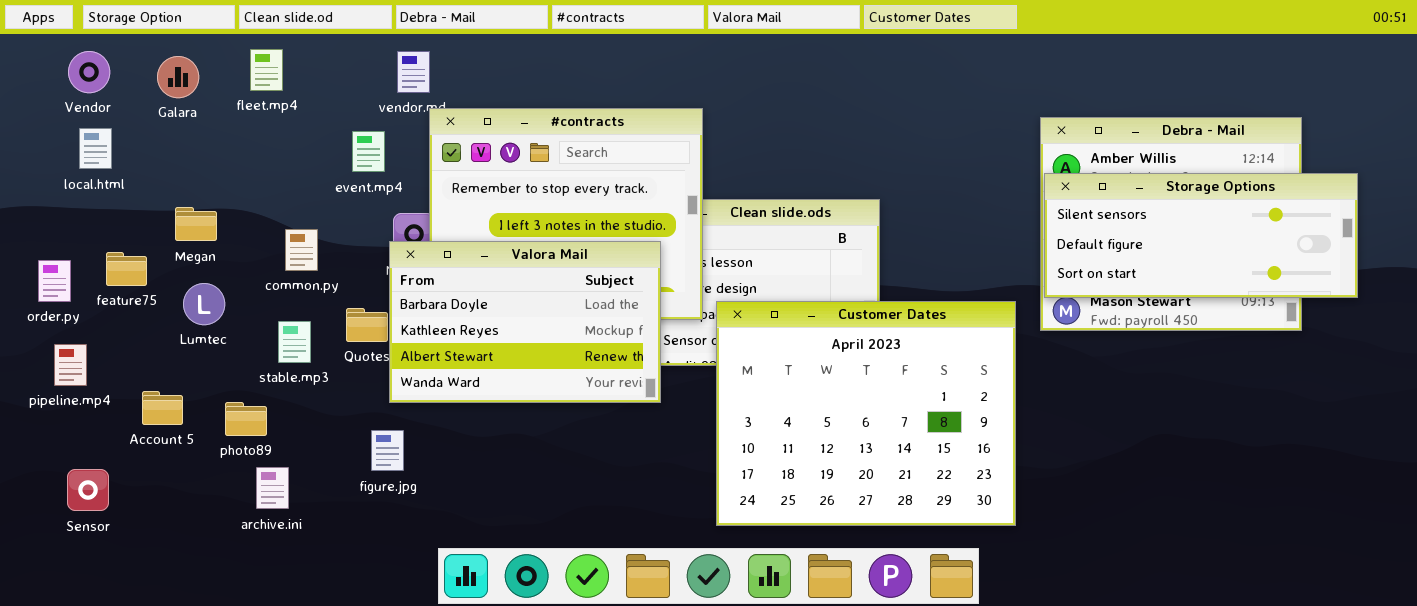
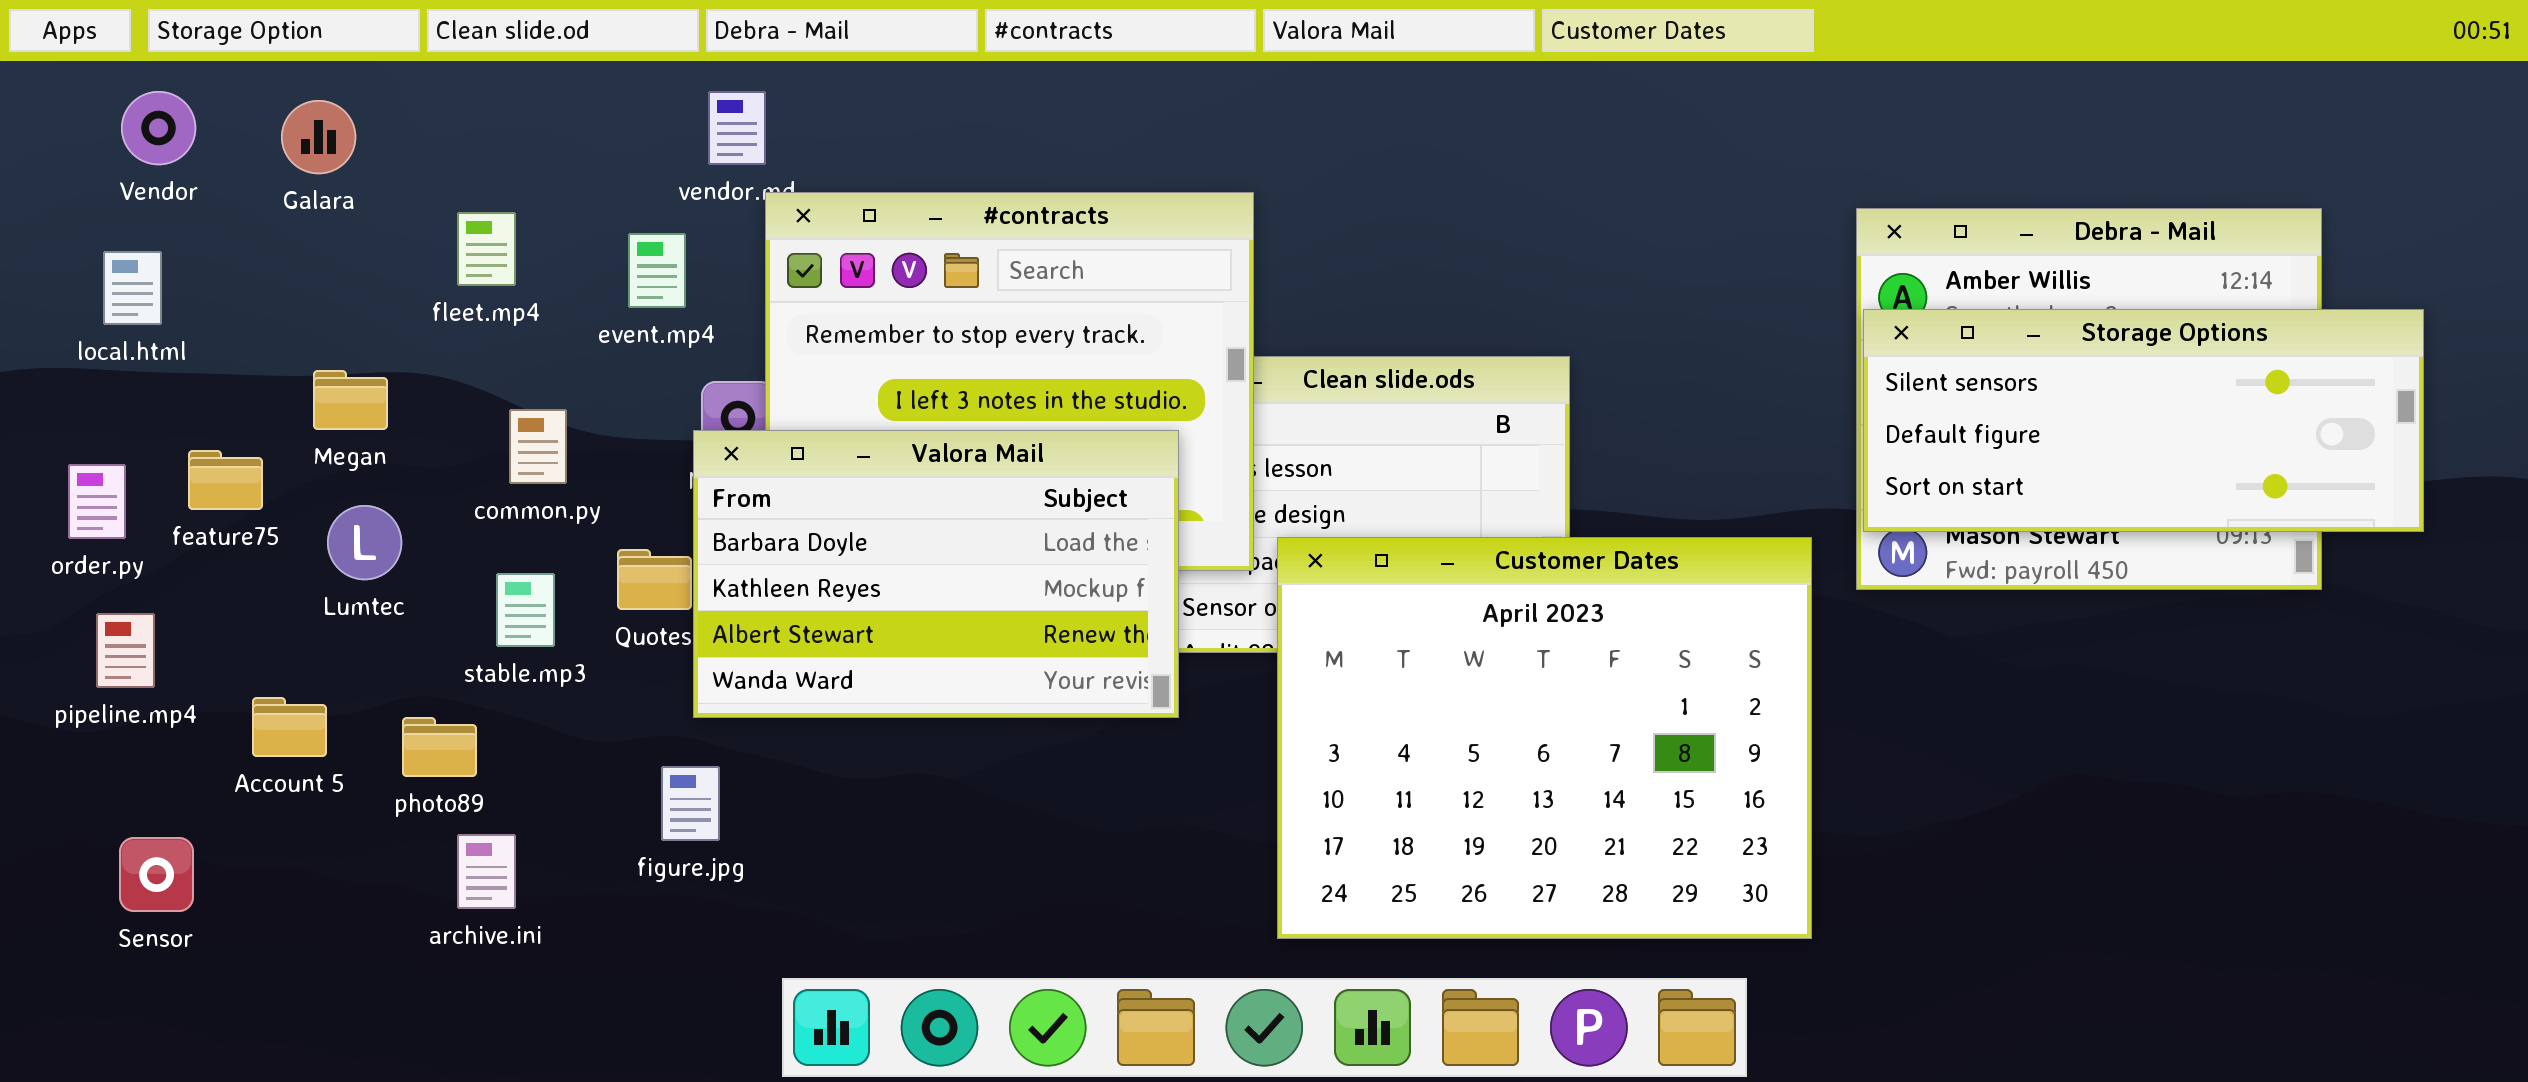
fleet.mp4: [250,49,283,91] -> [457,212,516,286], moved
local.html: [79,128,112,169] -> [103,251,162,325], moved

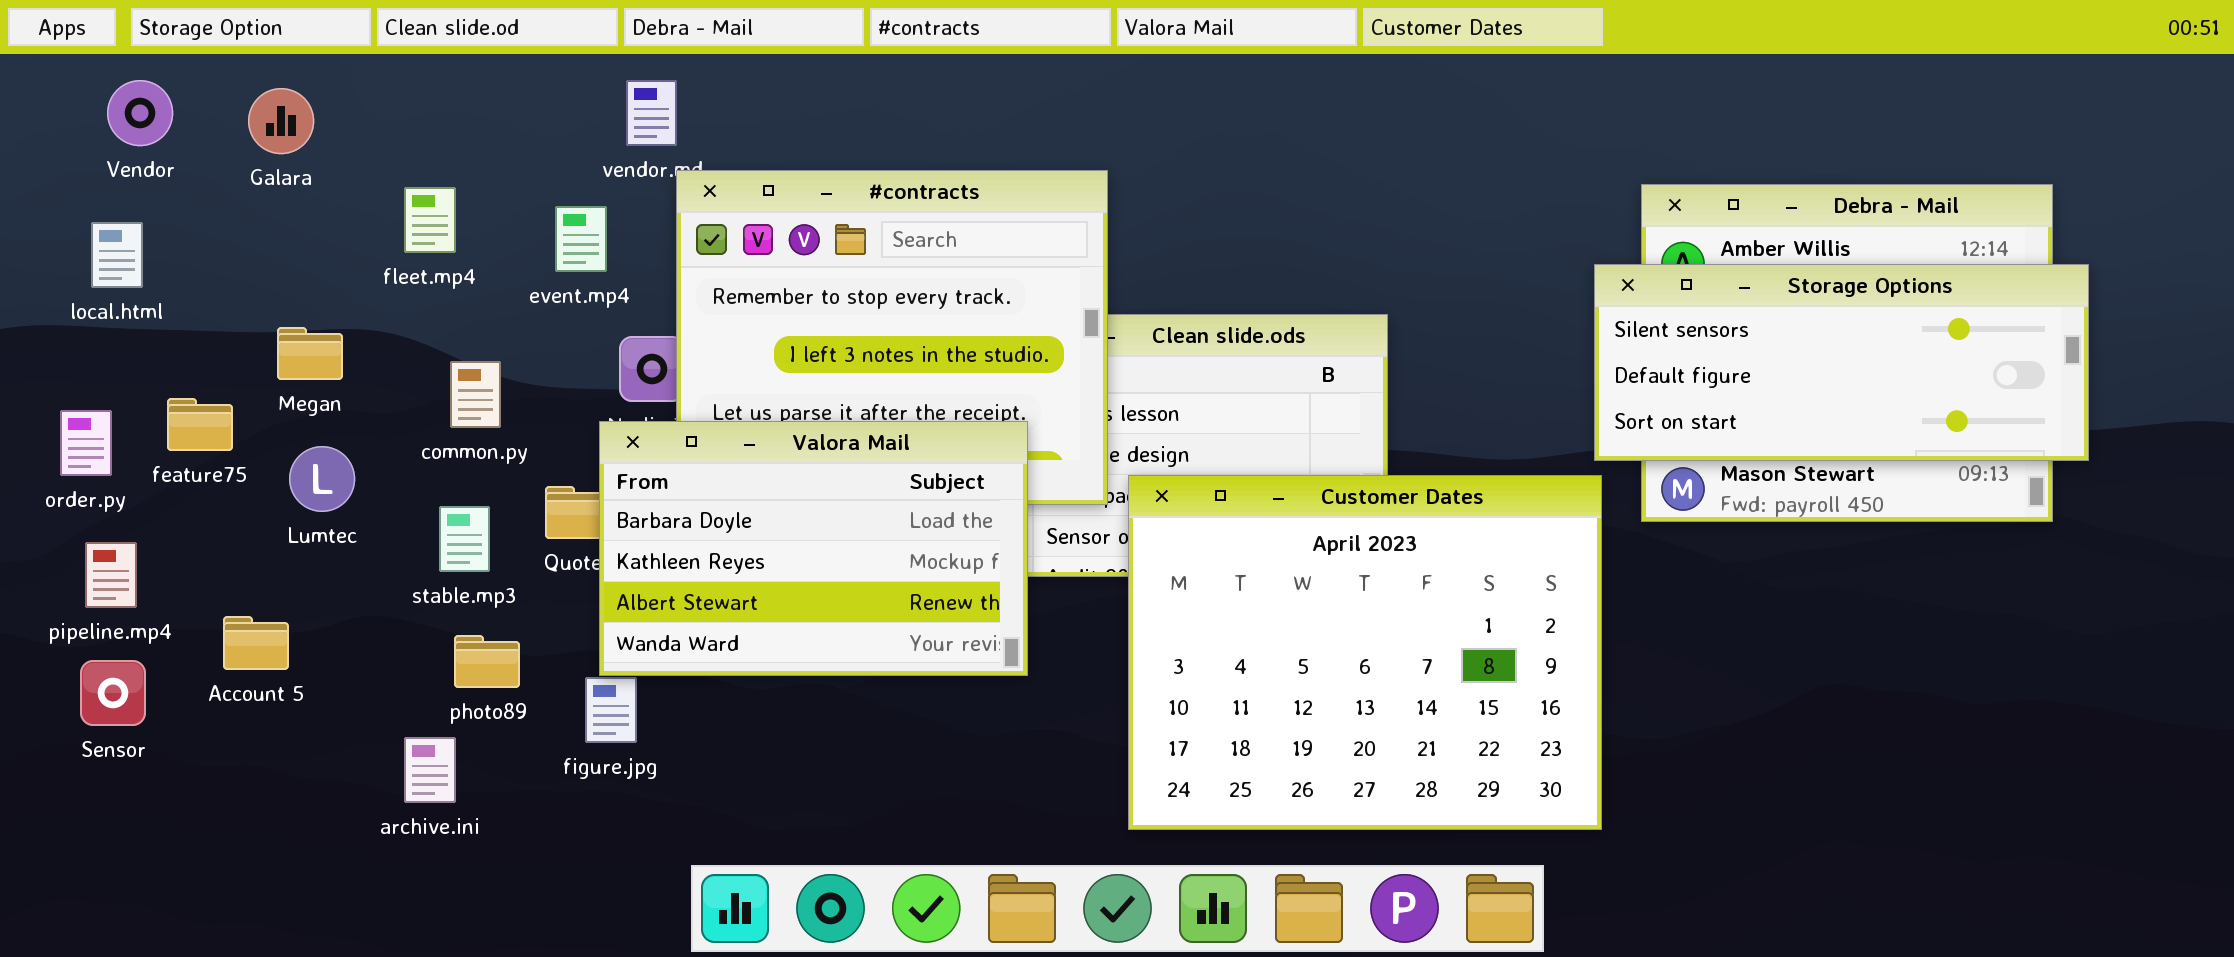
Storage Options: [1863,309,2424,532] -> [1594,264,2089,461], moved
Valora Mail: [693,430,1179,718] -> [599,421,1028,676], moved
photo89: [402,717,477,777] -> [454,635,520,688], moved
Sensor: [119,837,194,912] -> [80,660,146,726], moved

